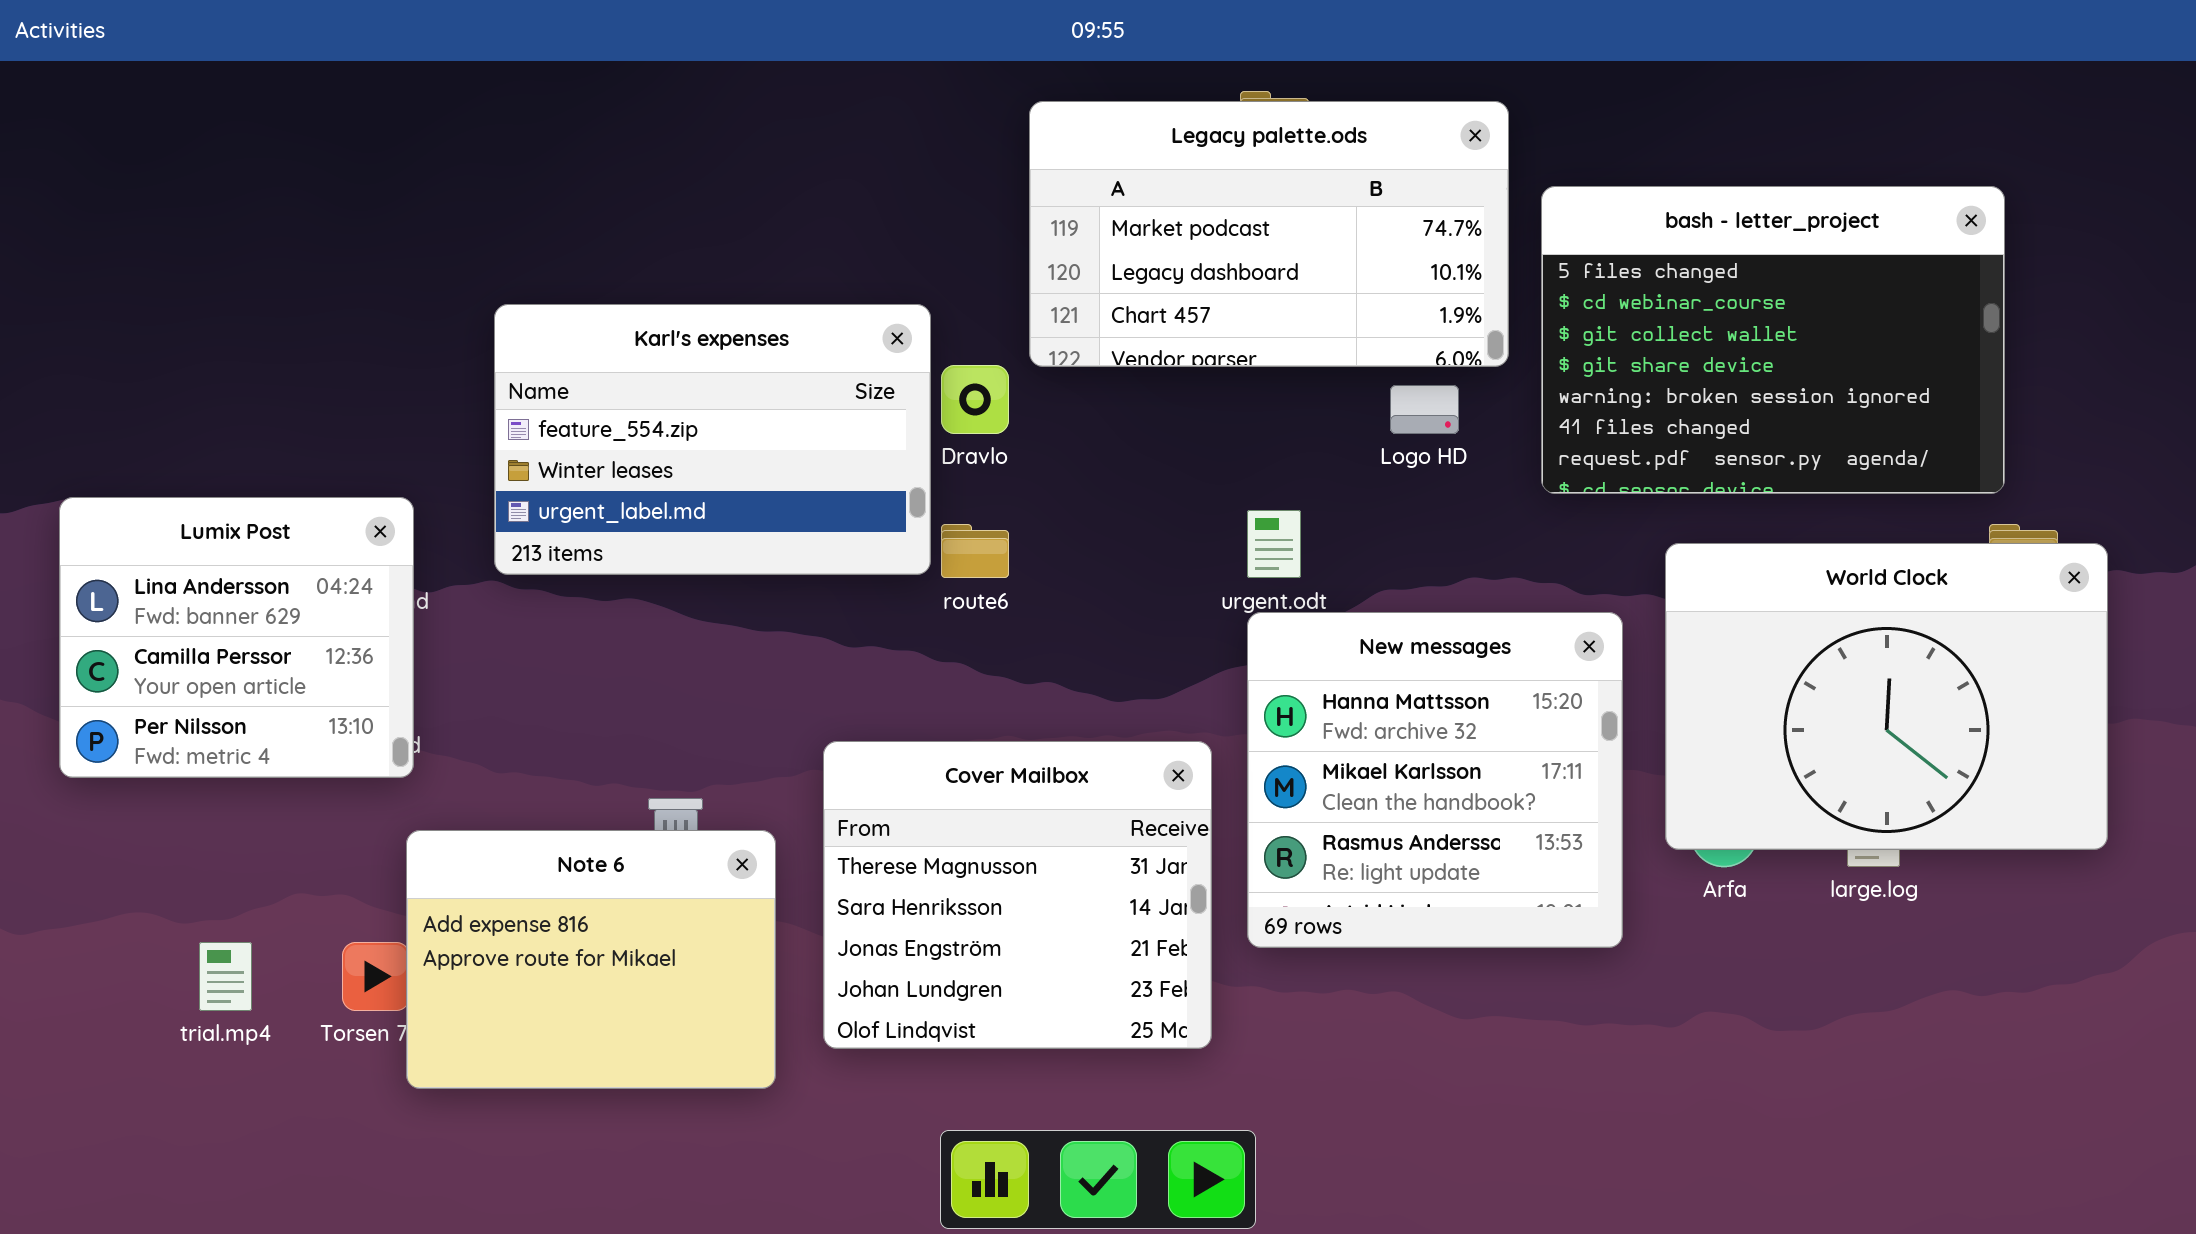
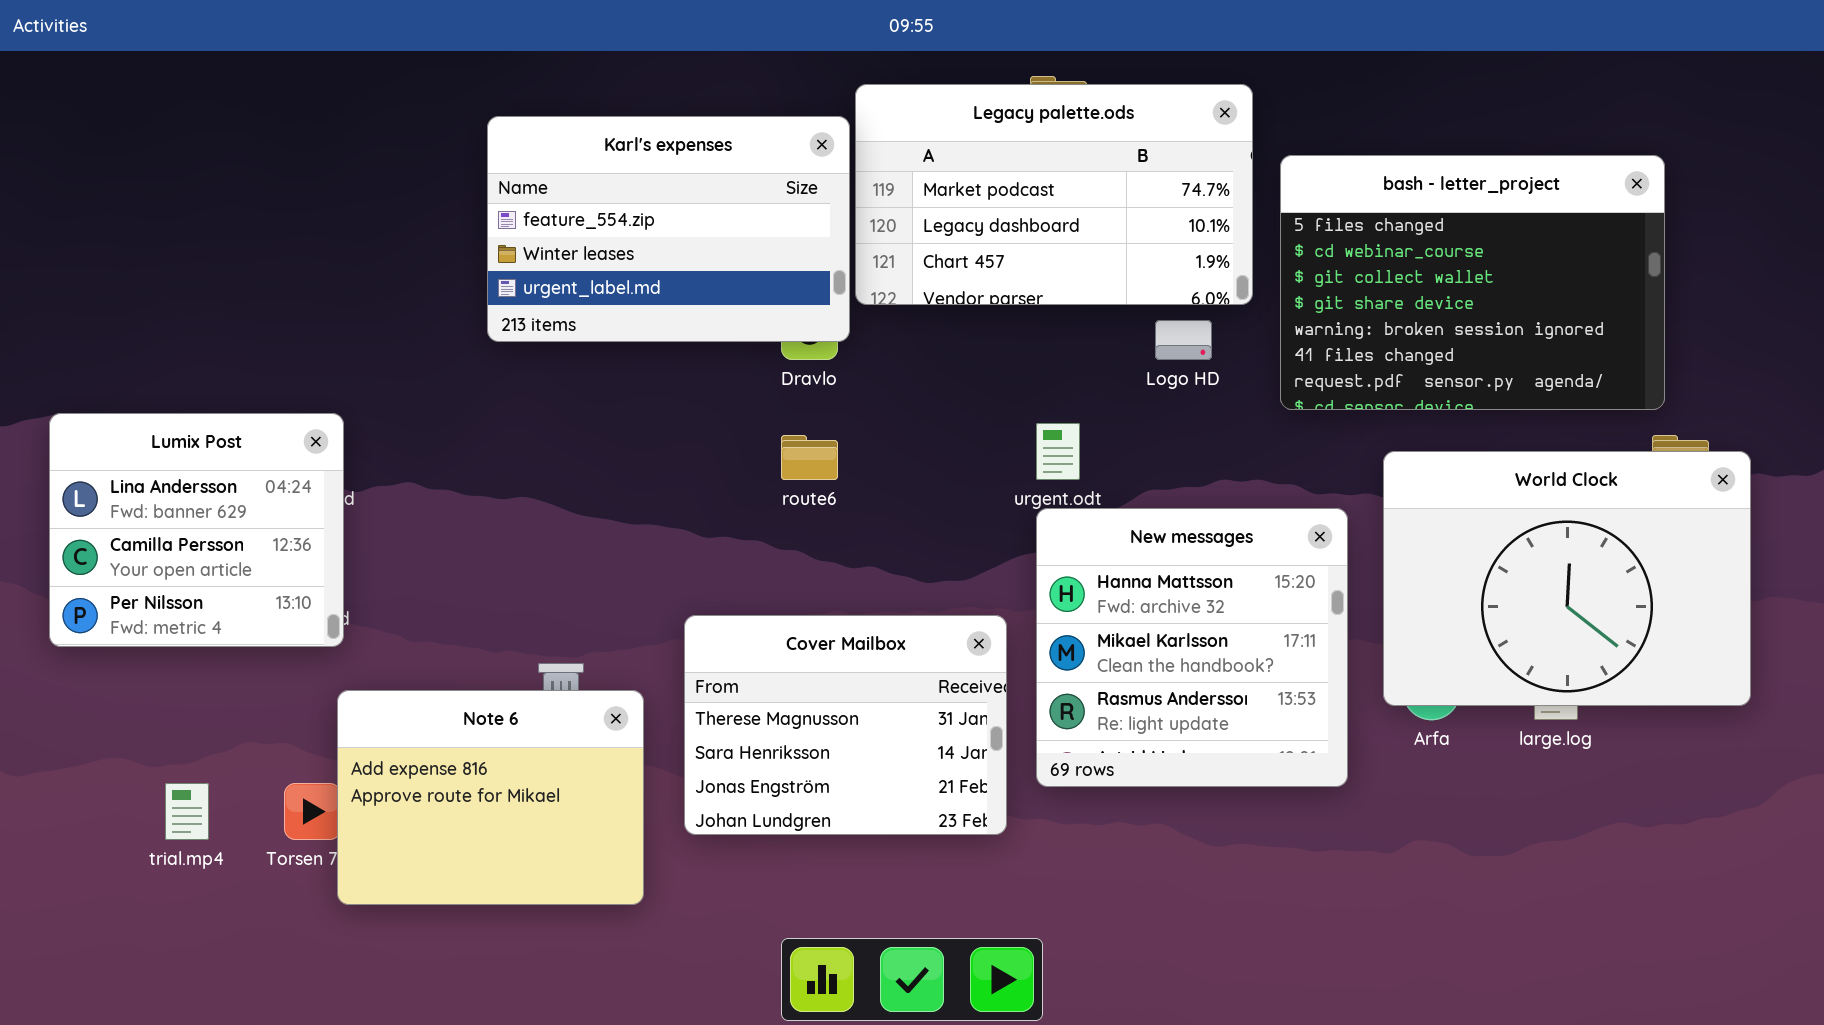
Karl's expenses: [494,304,931,575] -> [487,116,850,342], moved
Cover Mailbox: [823,741,1212,1049] -> [684,615,1007,835], resized

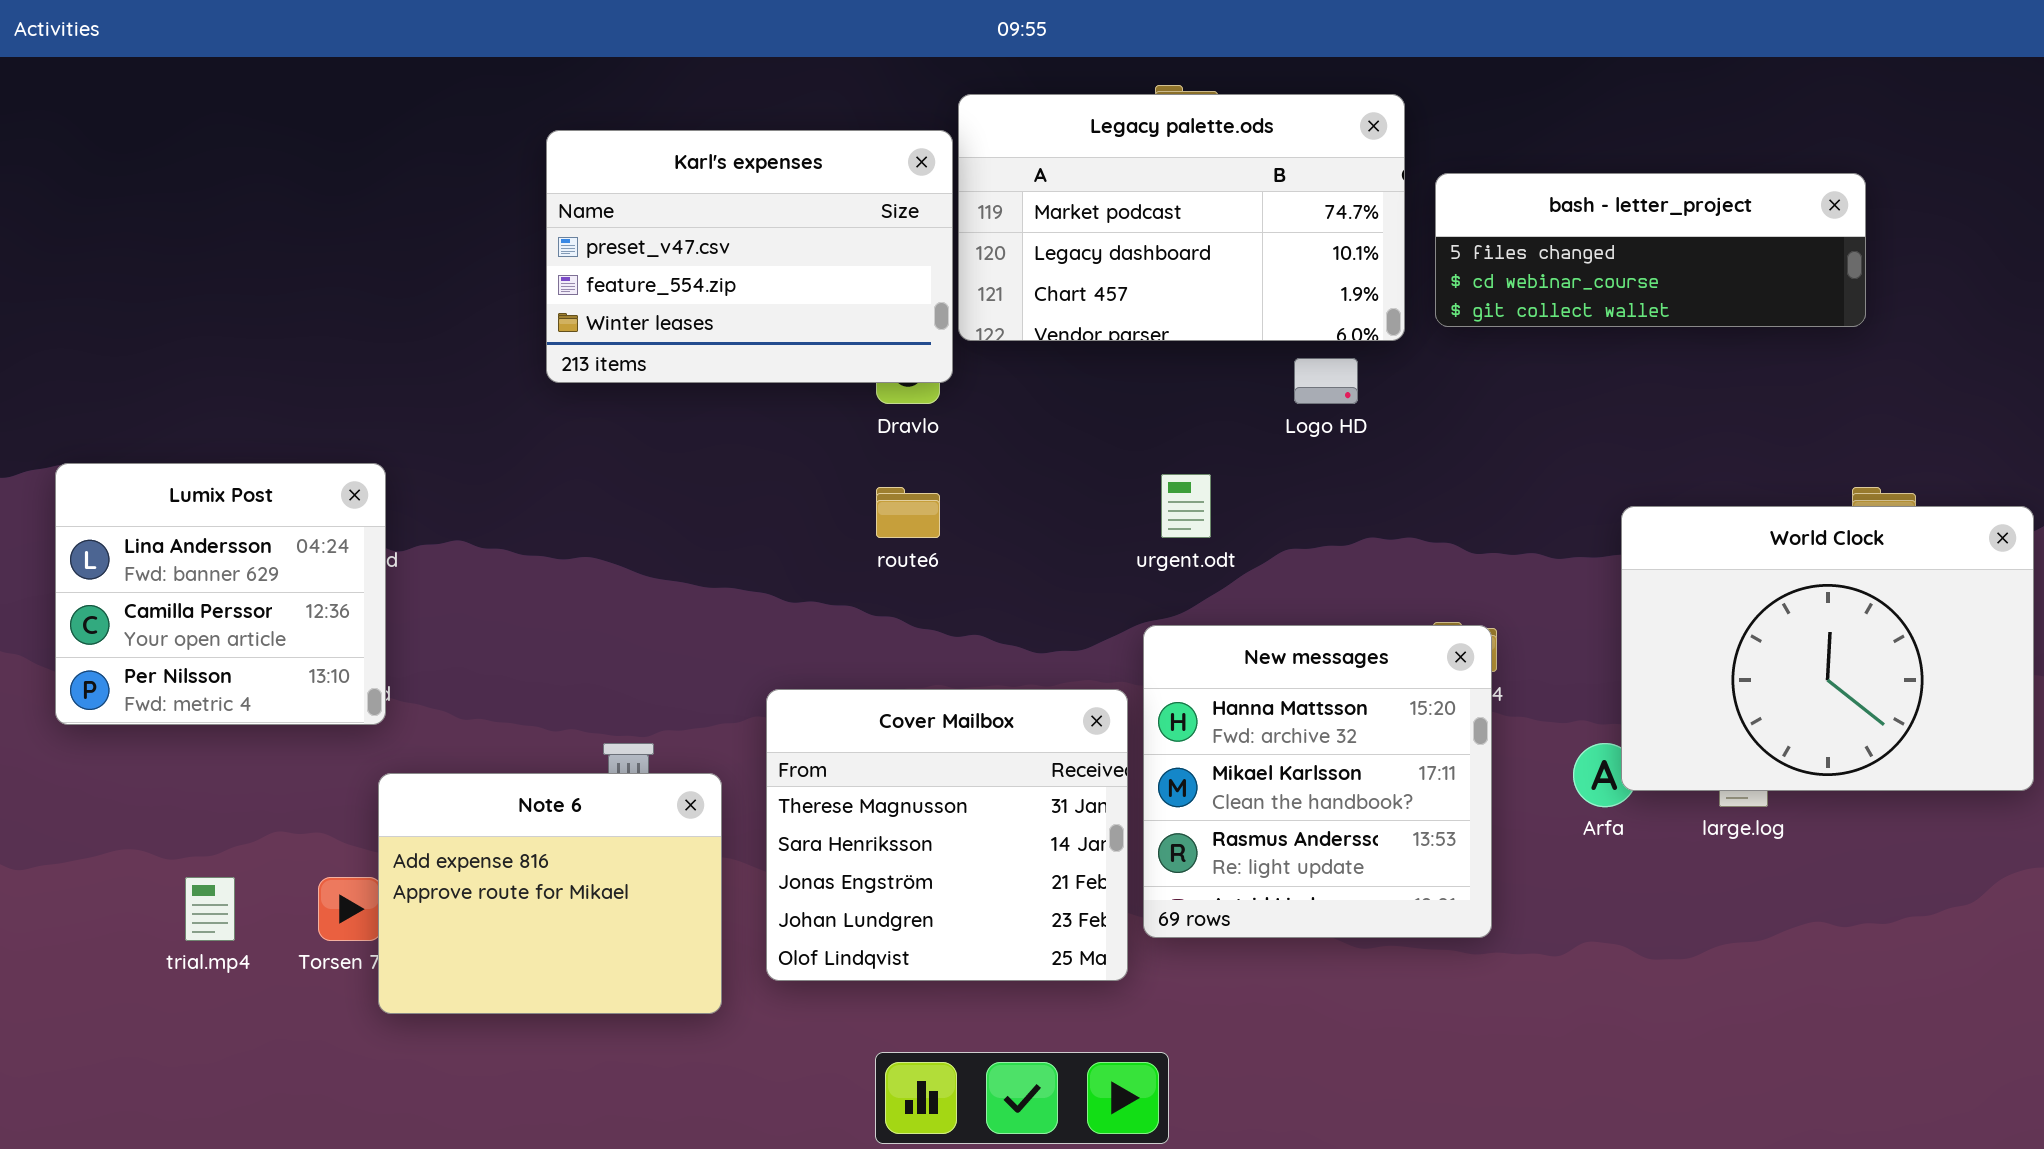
Karl's expenses: [487,116,850,342] -> [546,130,953,383], scrolled up 1 row
bash - letter_project: [1280,155,1665,410] -> [1435,173,1866,327], resized
World Clock: [1383,451,1751,706] -> [1621,506,2034,791], moved
New messages: [1036,508,1348,787] -> [1143,625,1492,938], moved
Cover Mailbox: [684,615,1007,835] -> [766,689,1128,981], resized

